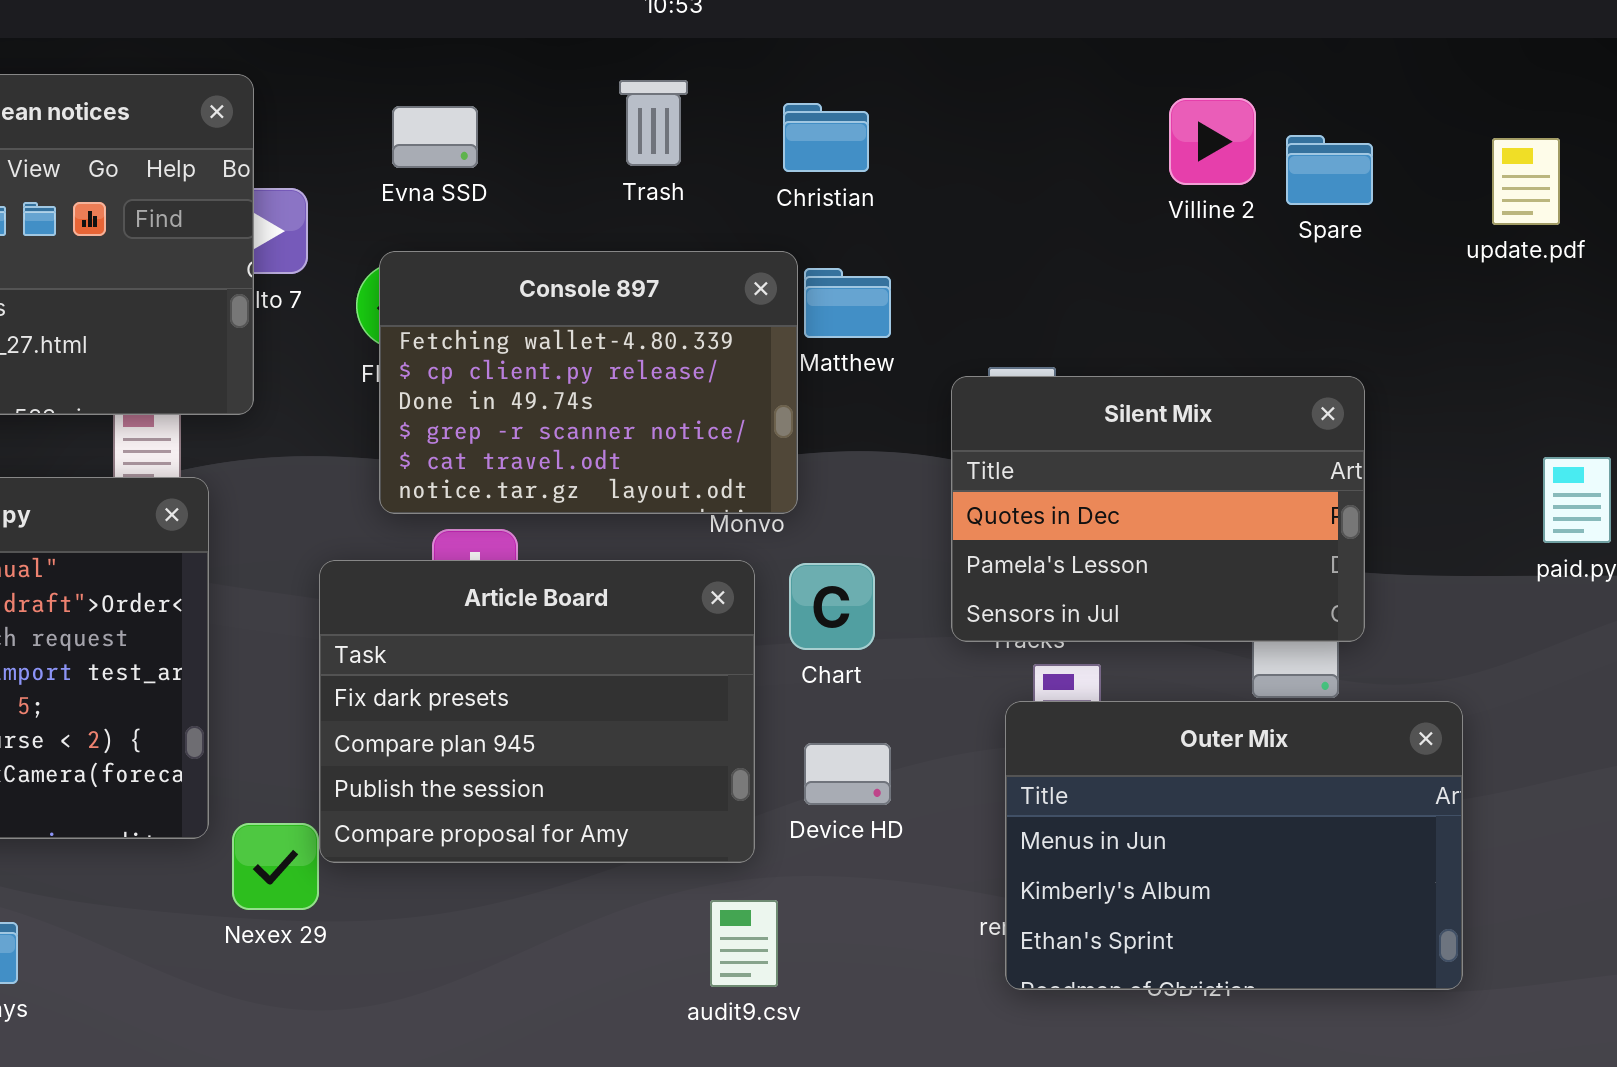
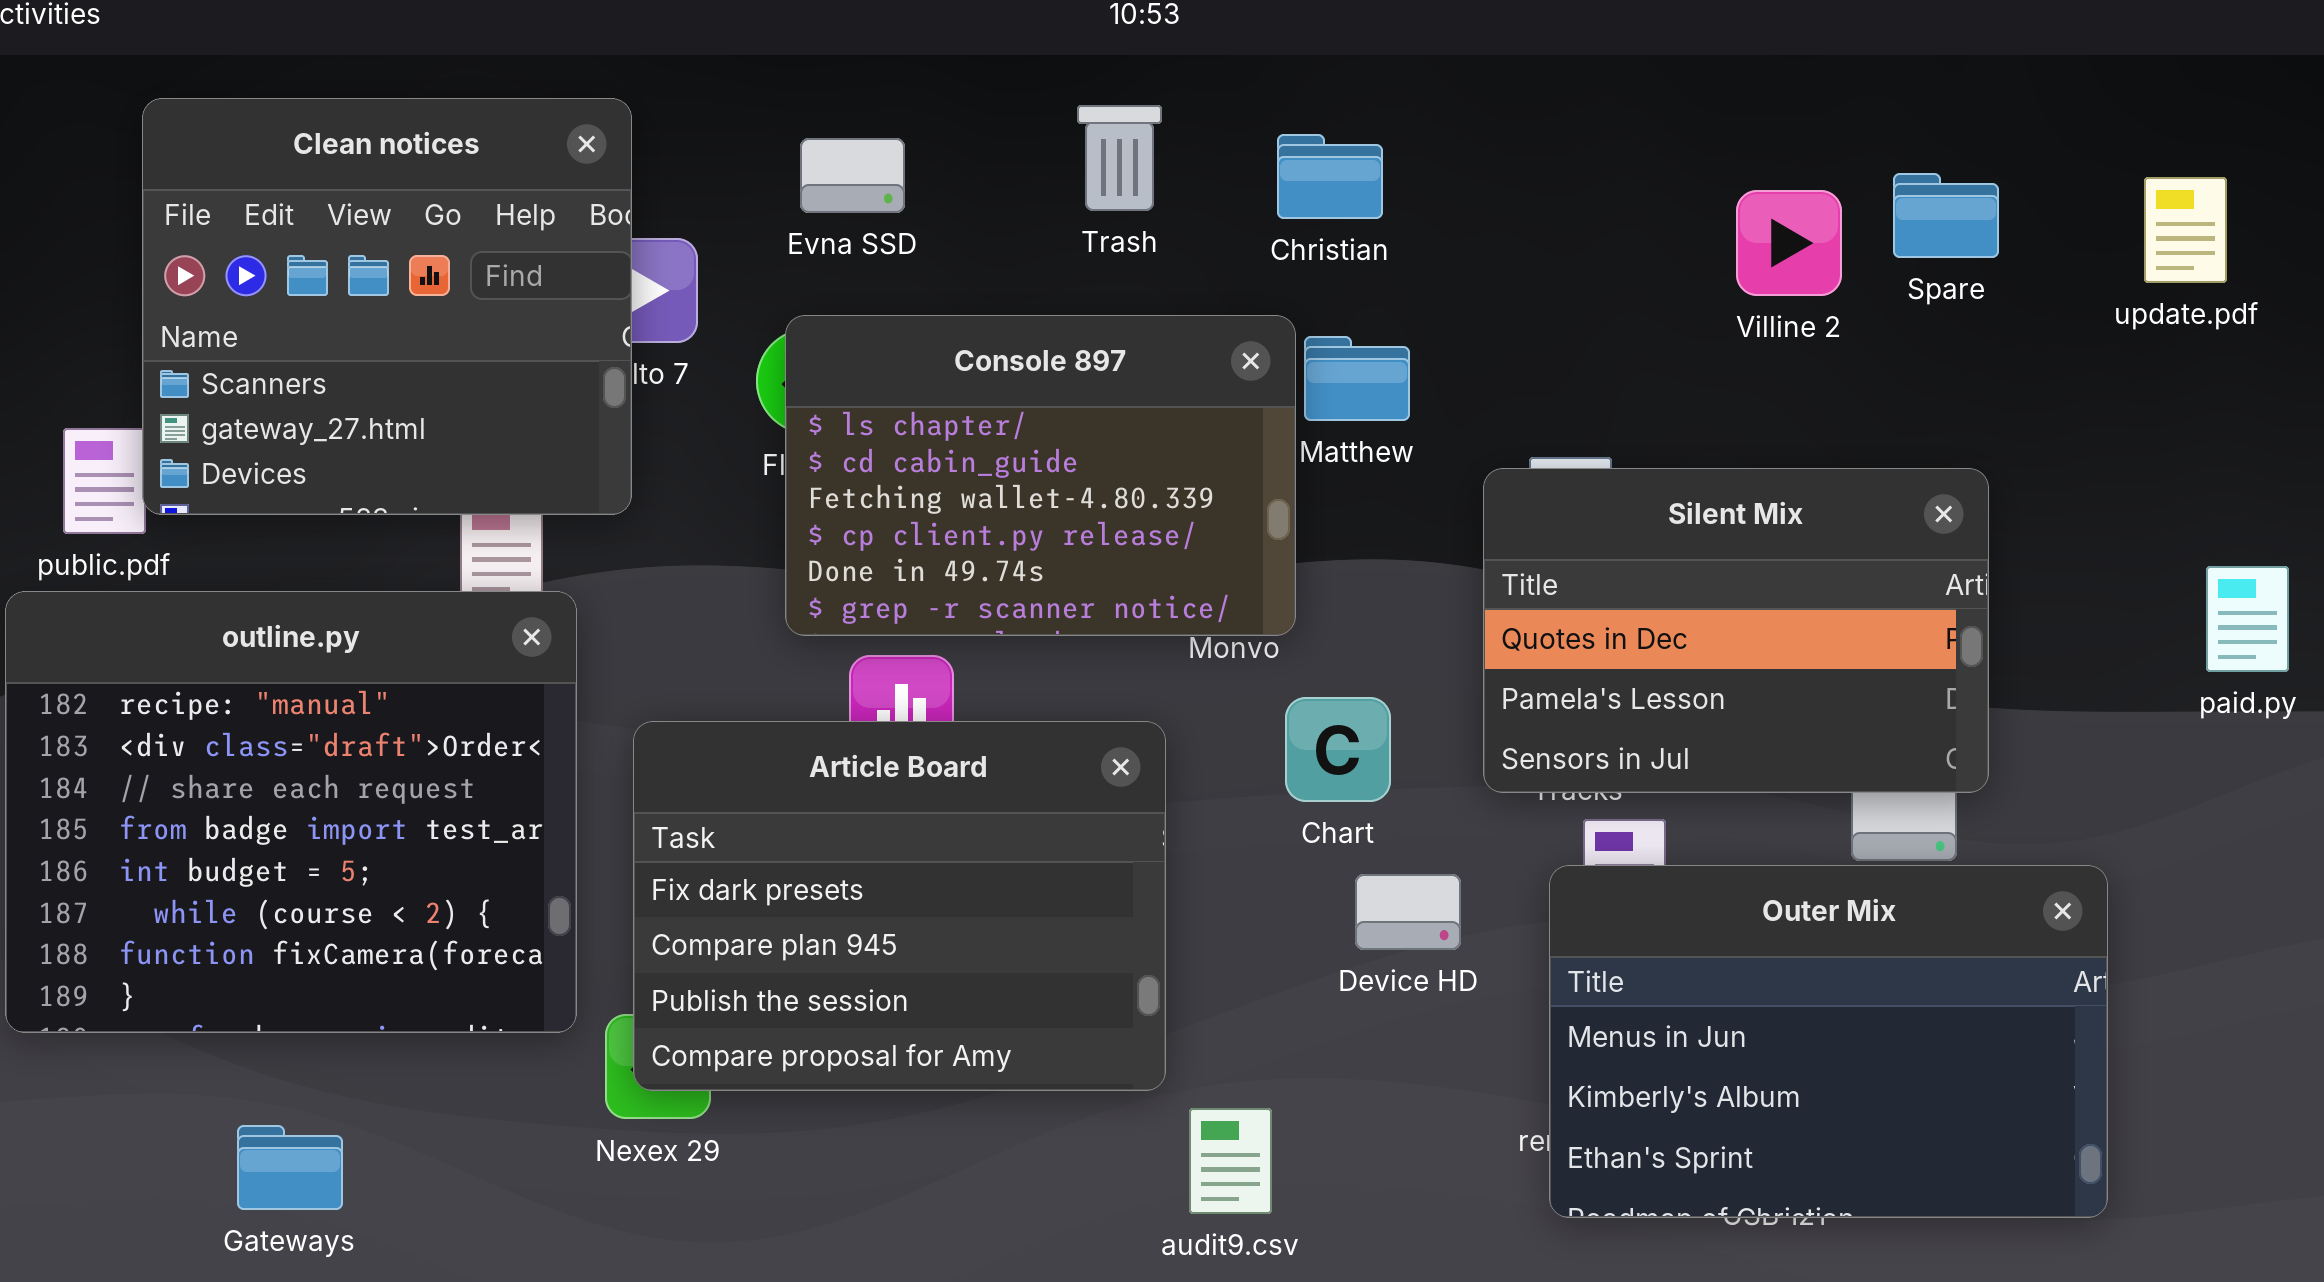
Villine 2: [1169,98,1256,185] -> [1736,190,1842,296], moved
Console 897: [379,251,798,514] -> [785,315,1296,636], scrolled up 2 rows
Article Board: [319,560,755,863] -> [633,721,1166,1091], moved
Device HD: [804,743,891,805] -> [1355,874,1461,950], moved

